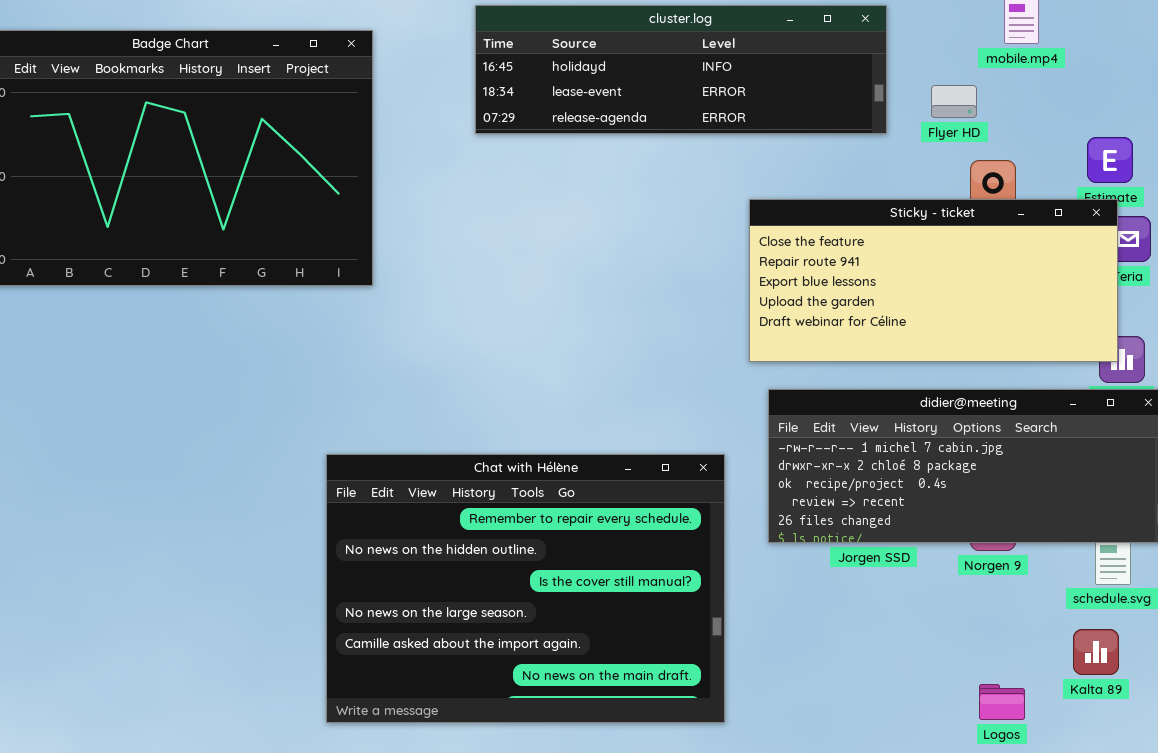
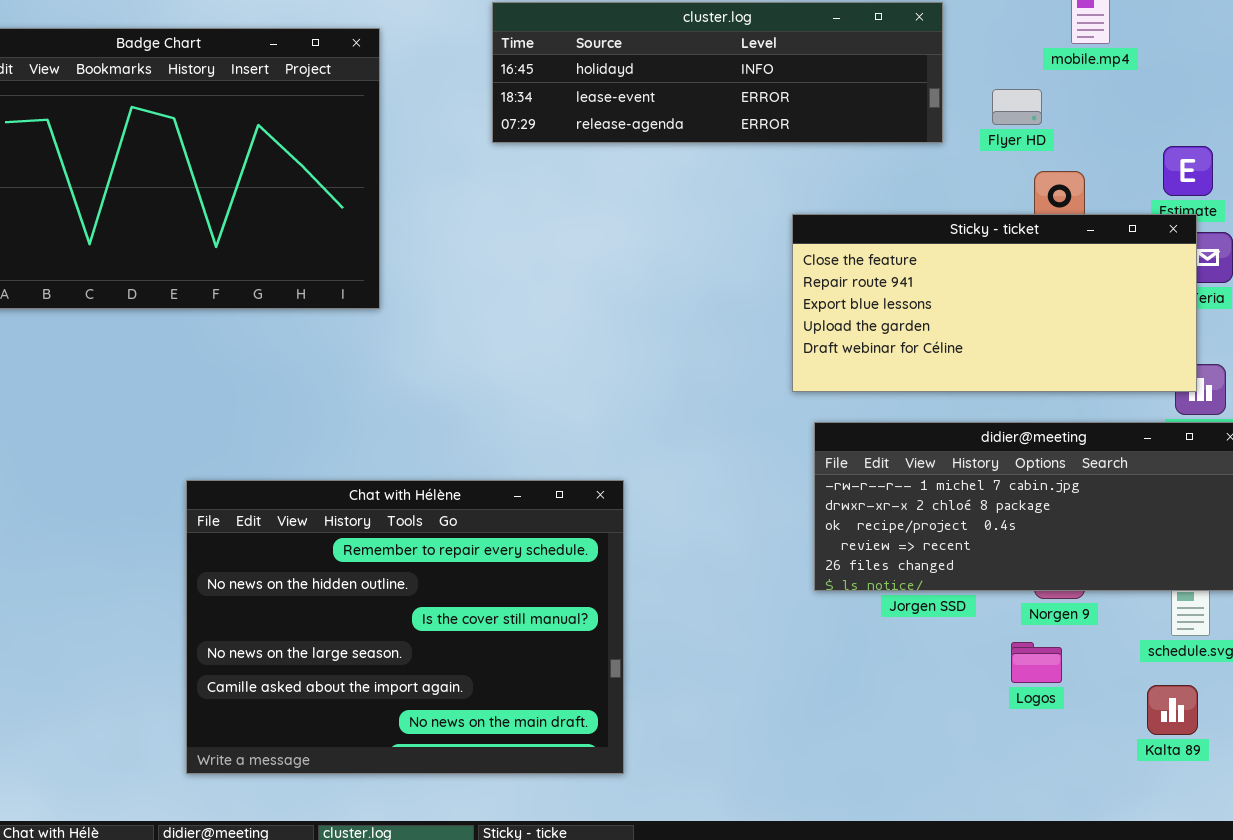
Chat with Hélène: [326,454,725,723] -> [186,480,624,774], moved
Logos: [979,684,1025,720] -> [1011,642,1062,683], moved

